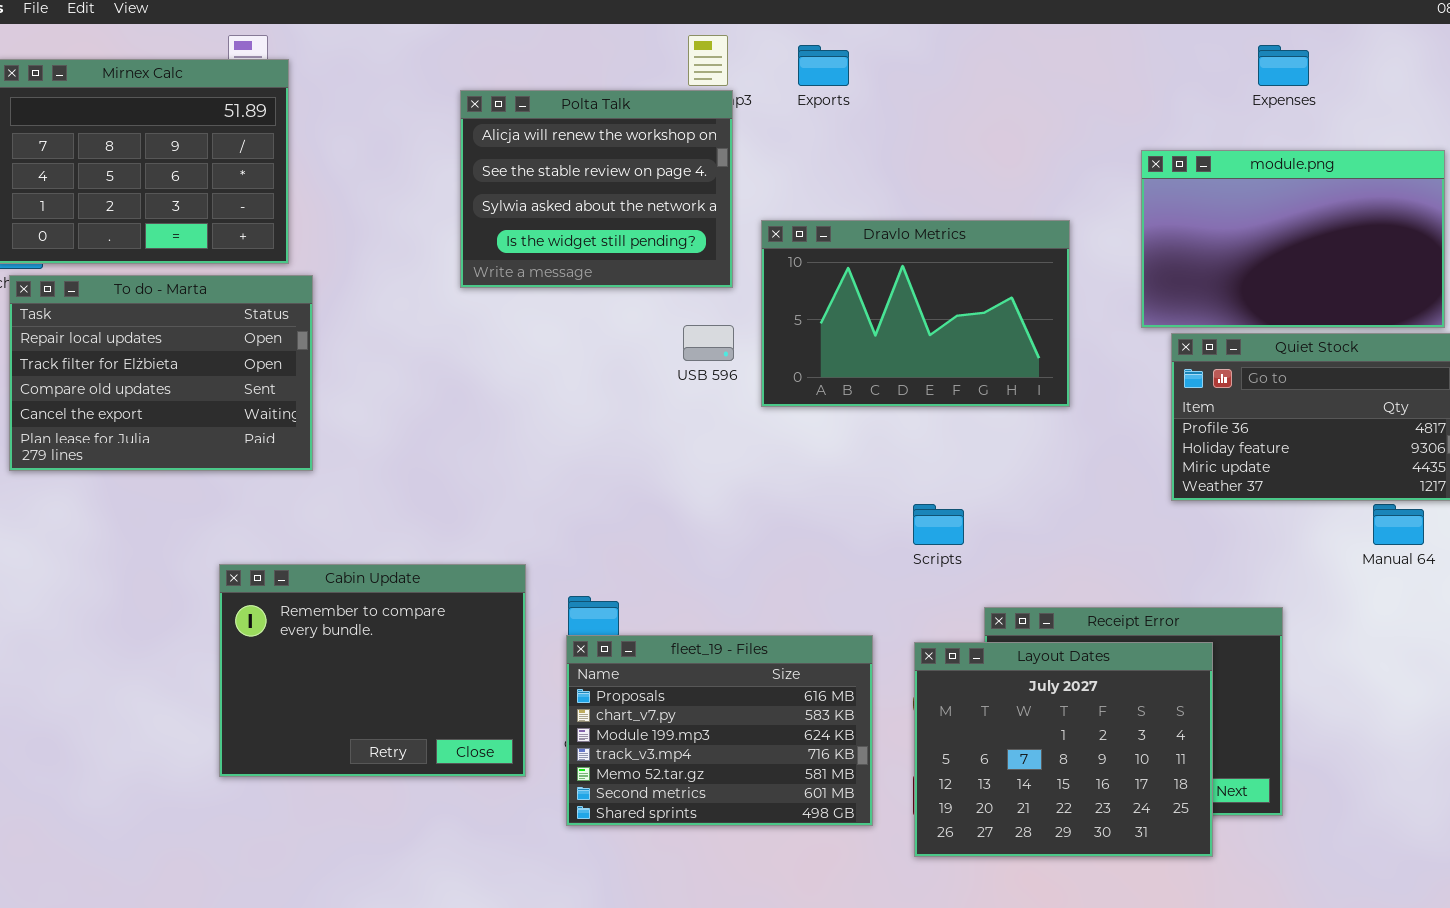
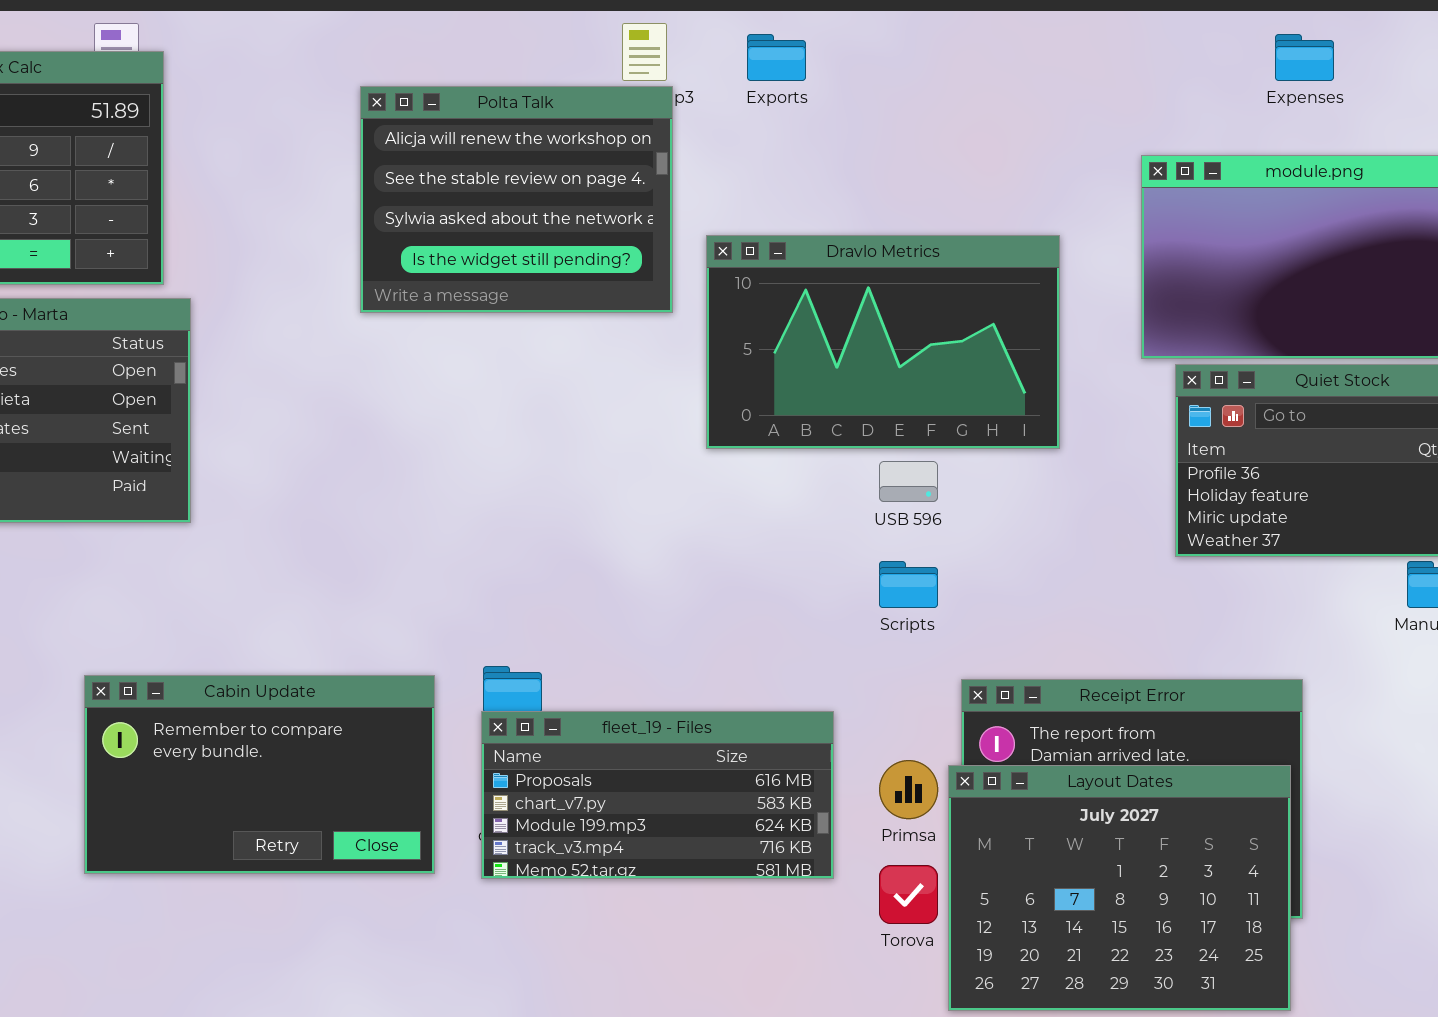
USB 596: [683,325,734,361] -> [879,461,938,502], moved
Cabin Update: [219,564,526,777] -> [84,675,435,874], resized
fleet_19 - Files: [566,635,873,826] -> [481,711,834,879], resized
Layout Dates: [914,642,1213,857] -> [948,765,1291,1011], moved

